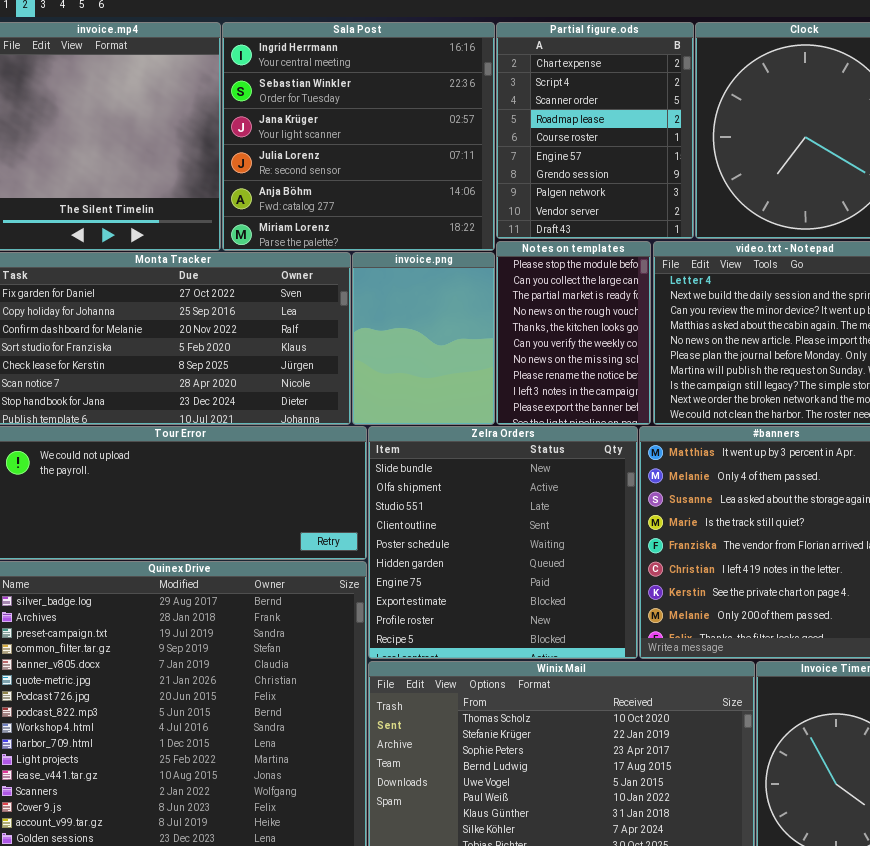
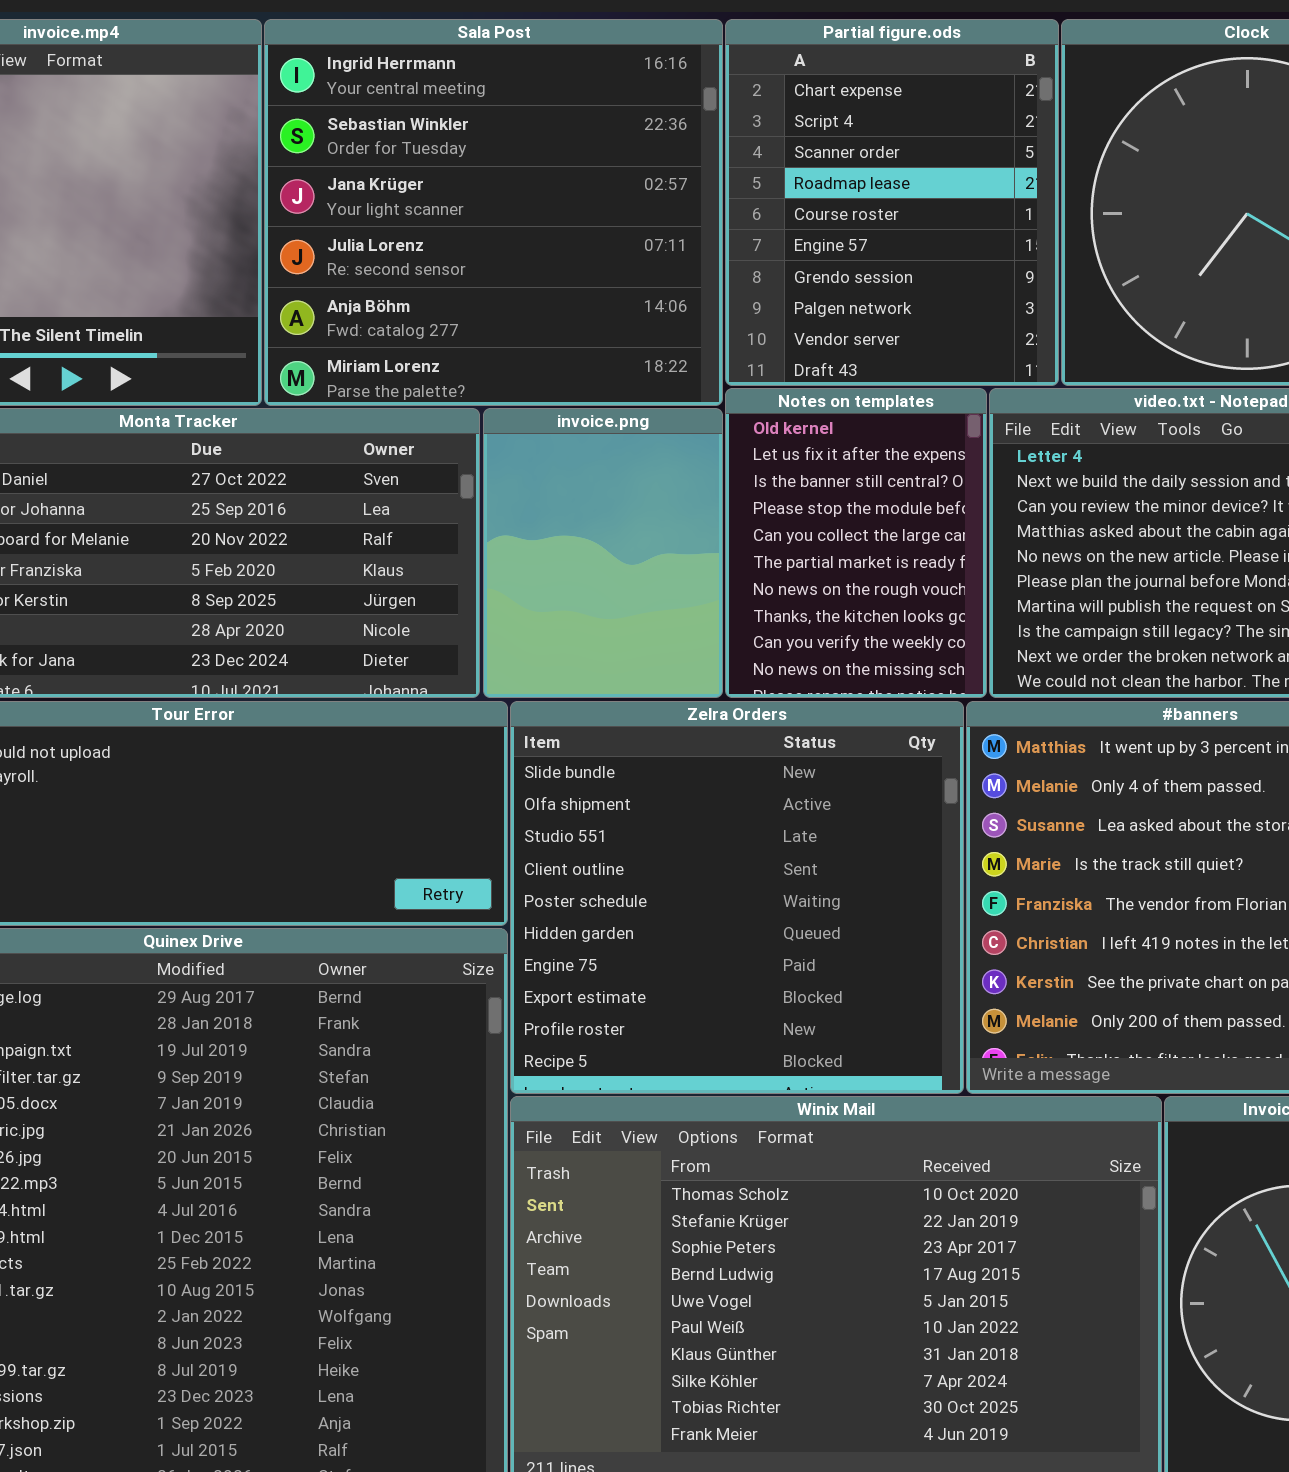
Notes on templates: [496,241,651,425] -> [725,388,987,698], scrolled up 3 rows

